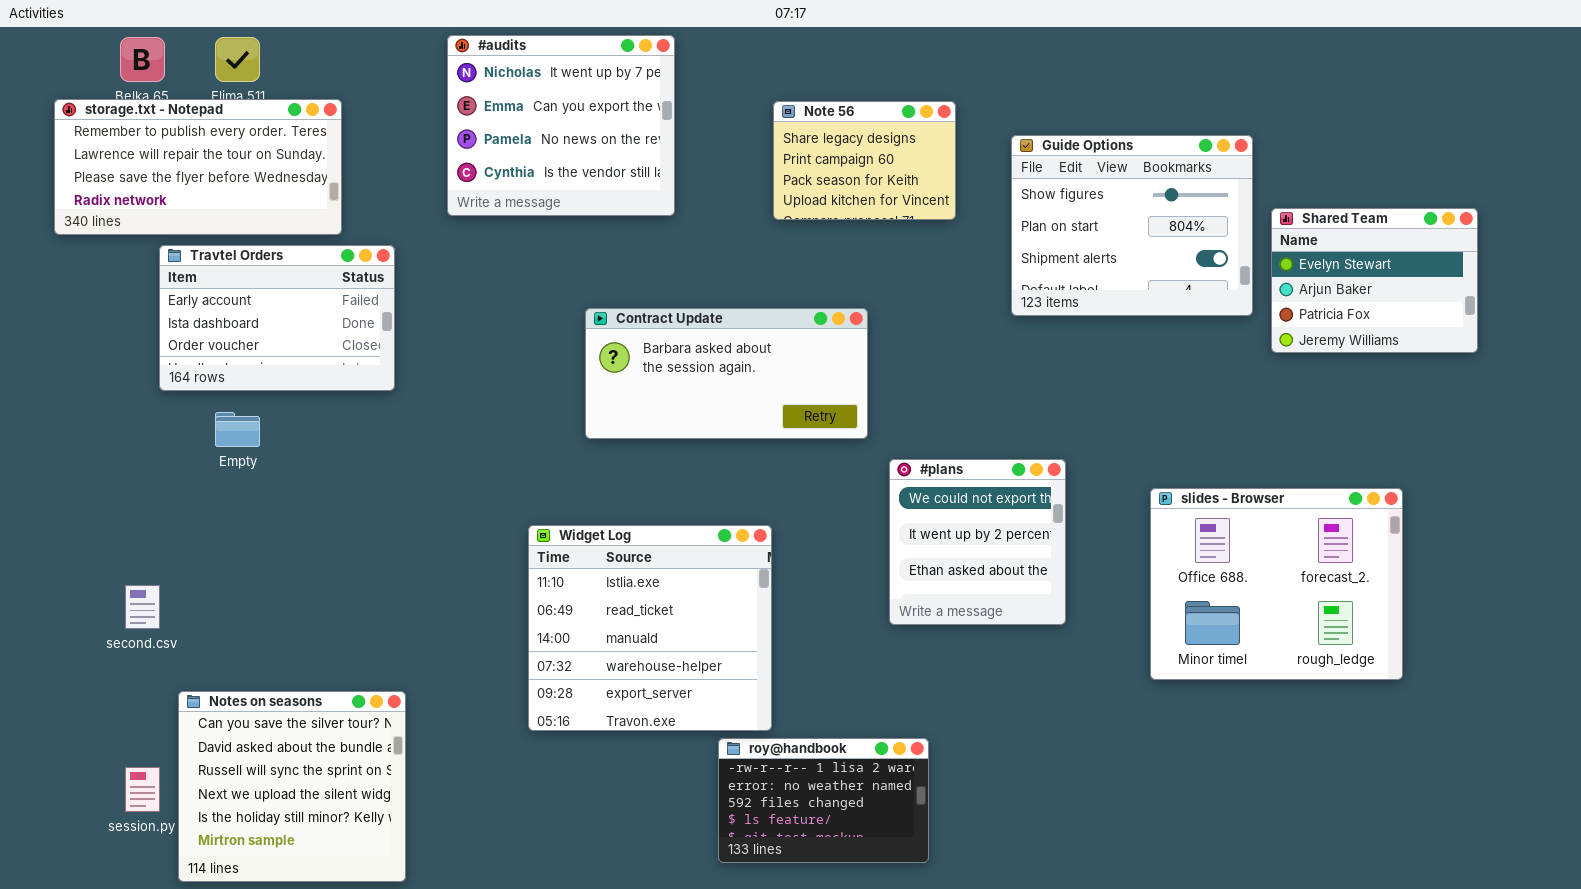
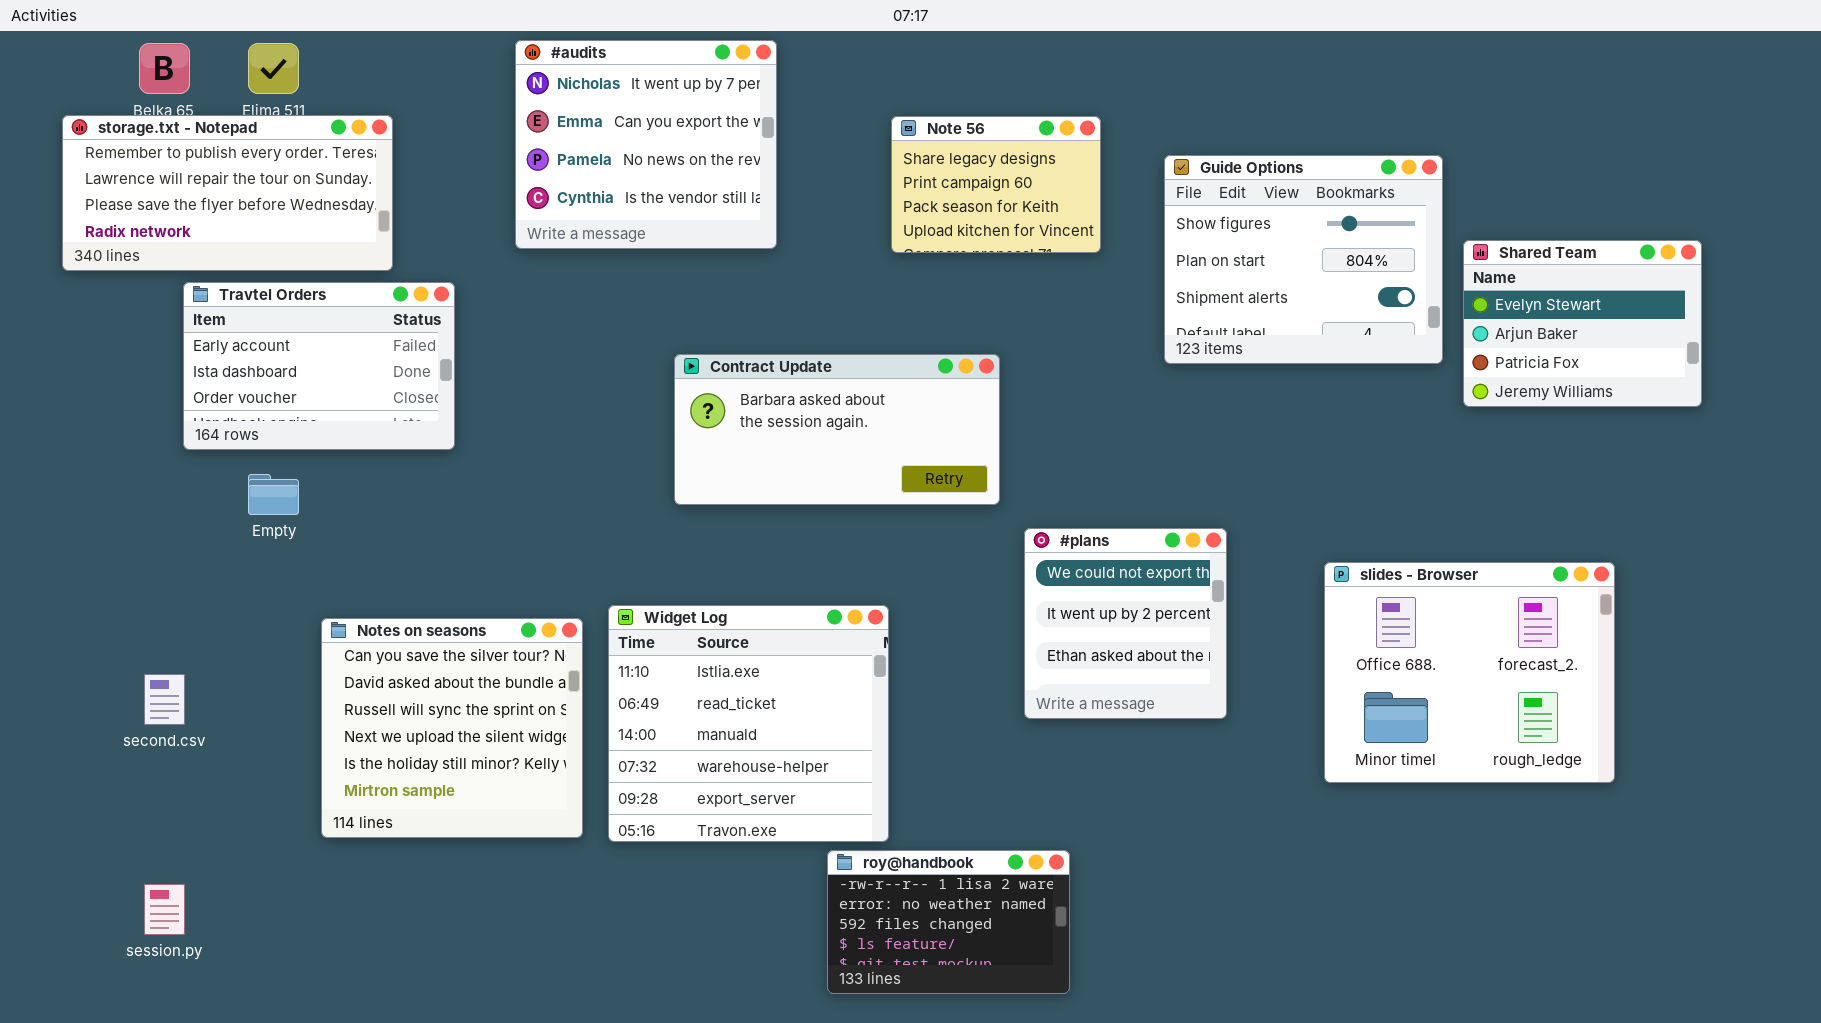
Notes on seasons: [178,691,406,882] -> [321,618,583,838], moved

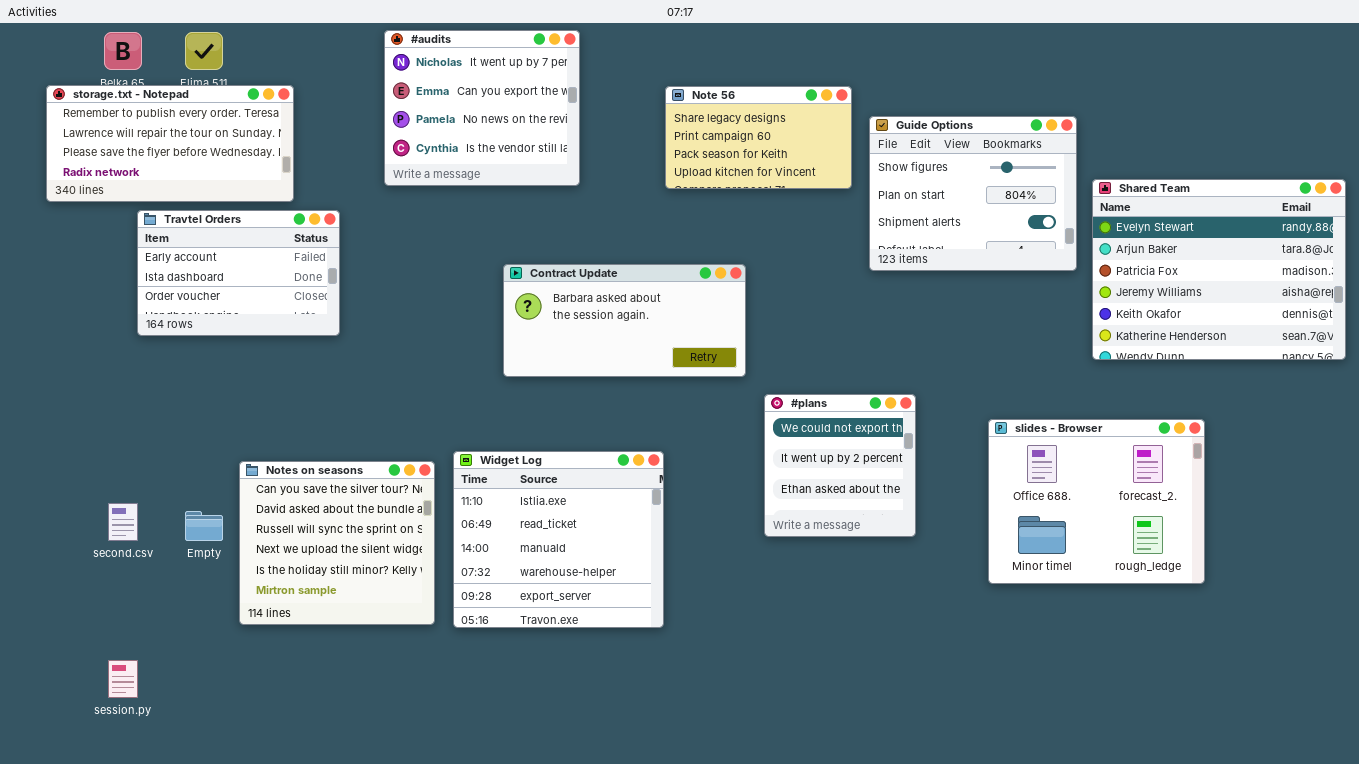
Note 56: [891,116,1101,253] -> [665,86,852,189], resized
Shared Team: [1463,240,1702,407] -> [1092,179,1346,360], resized
Empty: [248,474,299,515] -> [185,511,223,541], moved
roy@handbook: [827,850,1070,994] -> none, closed

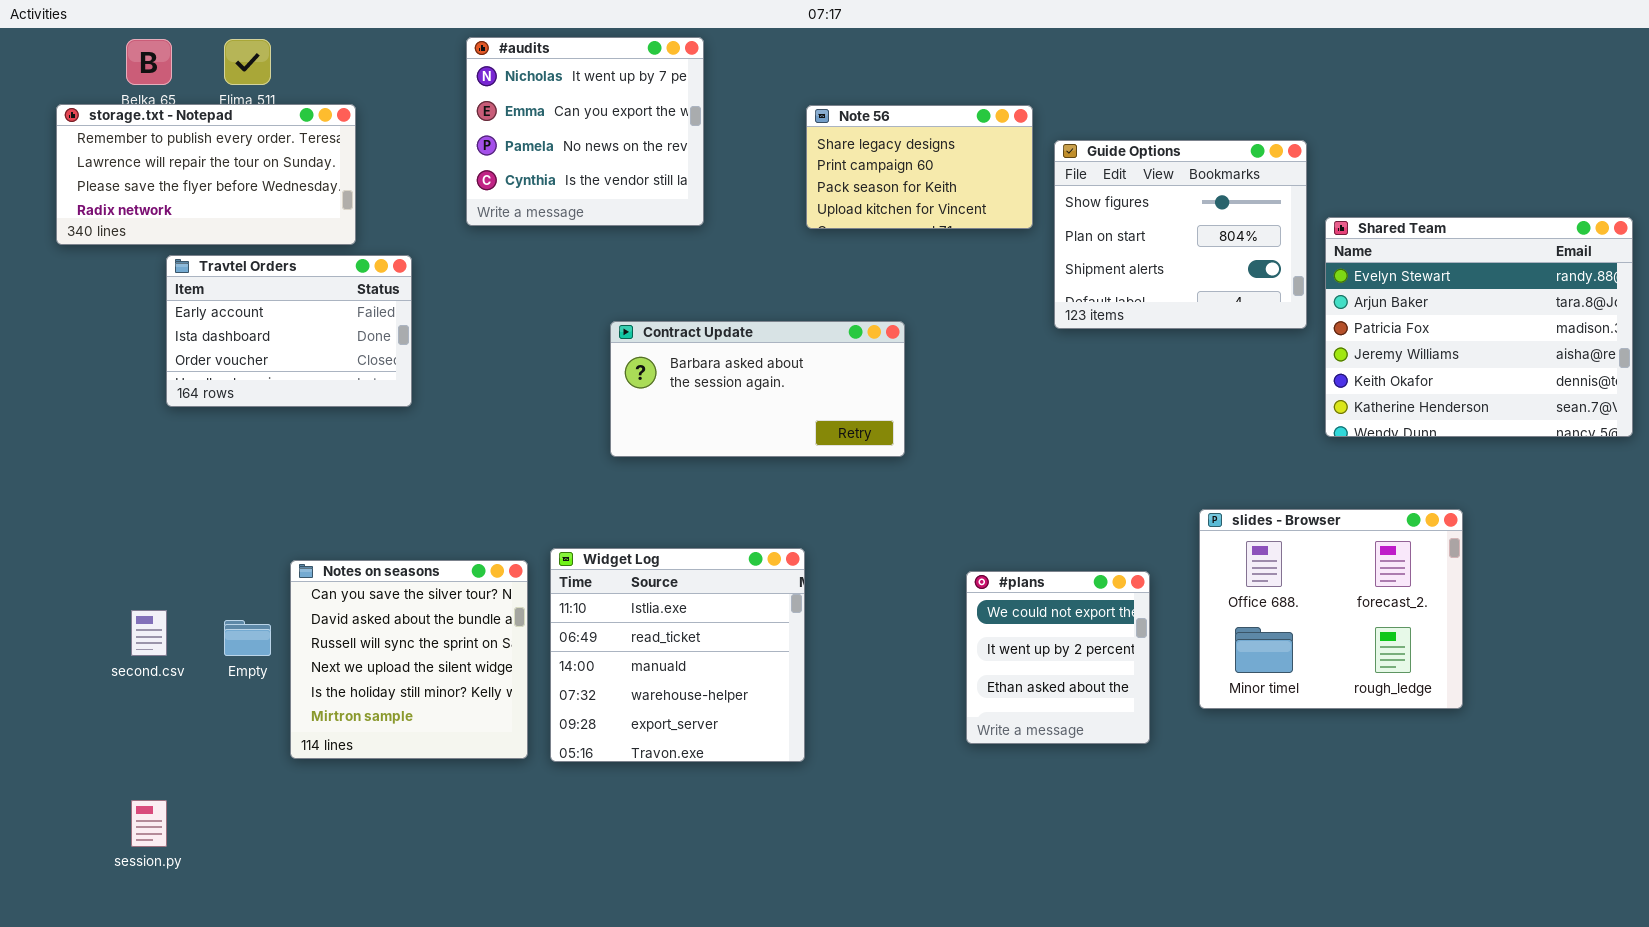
#plans: [764,394,916,537] -> [966,571,1150,744], moved

